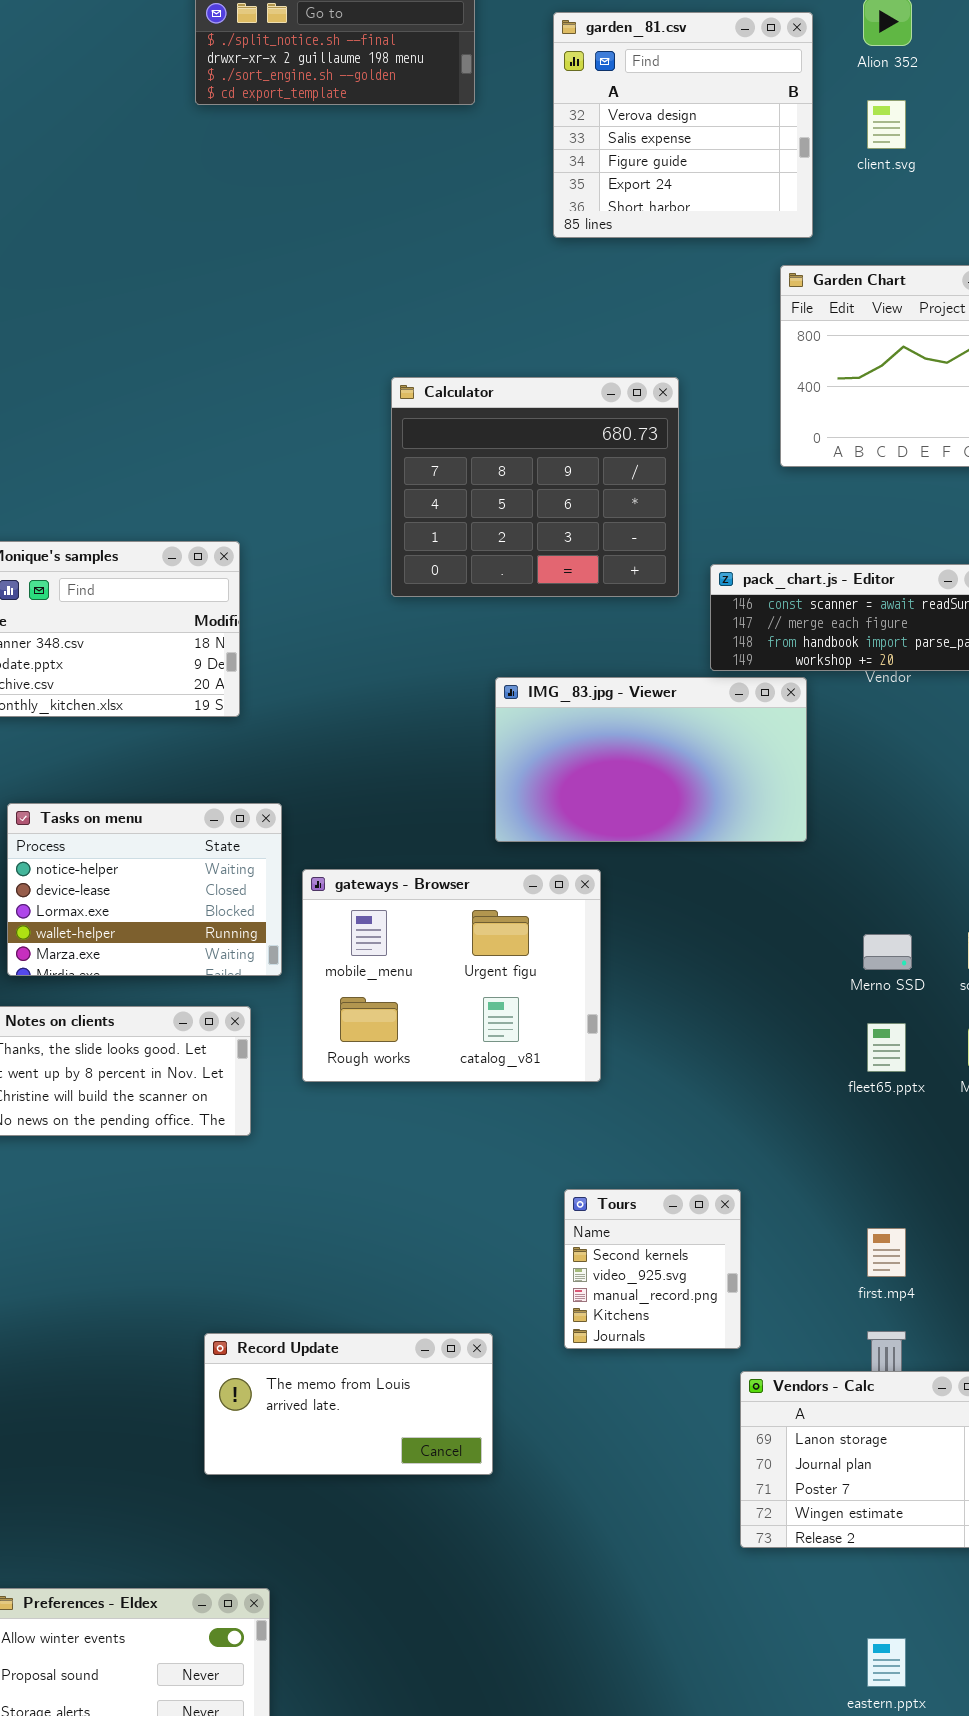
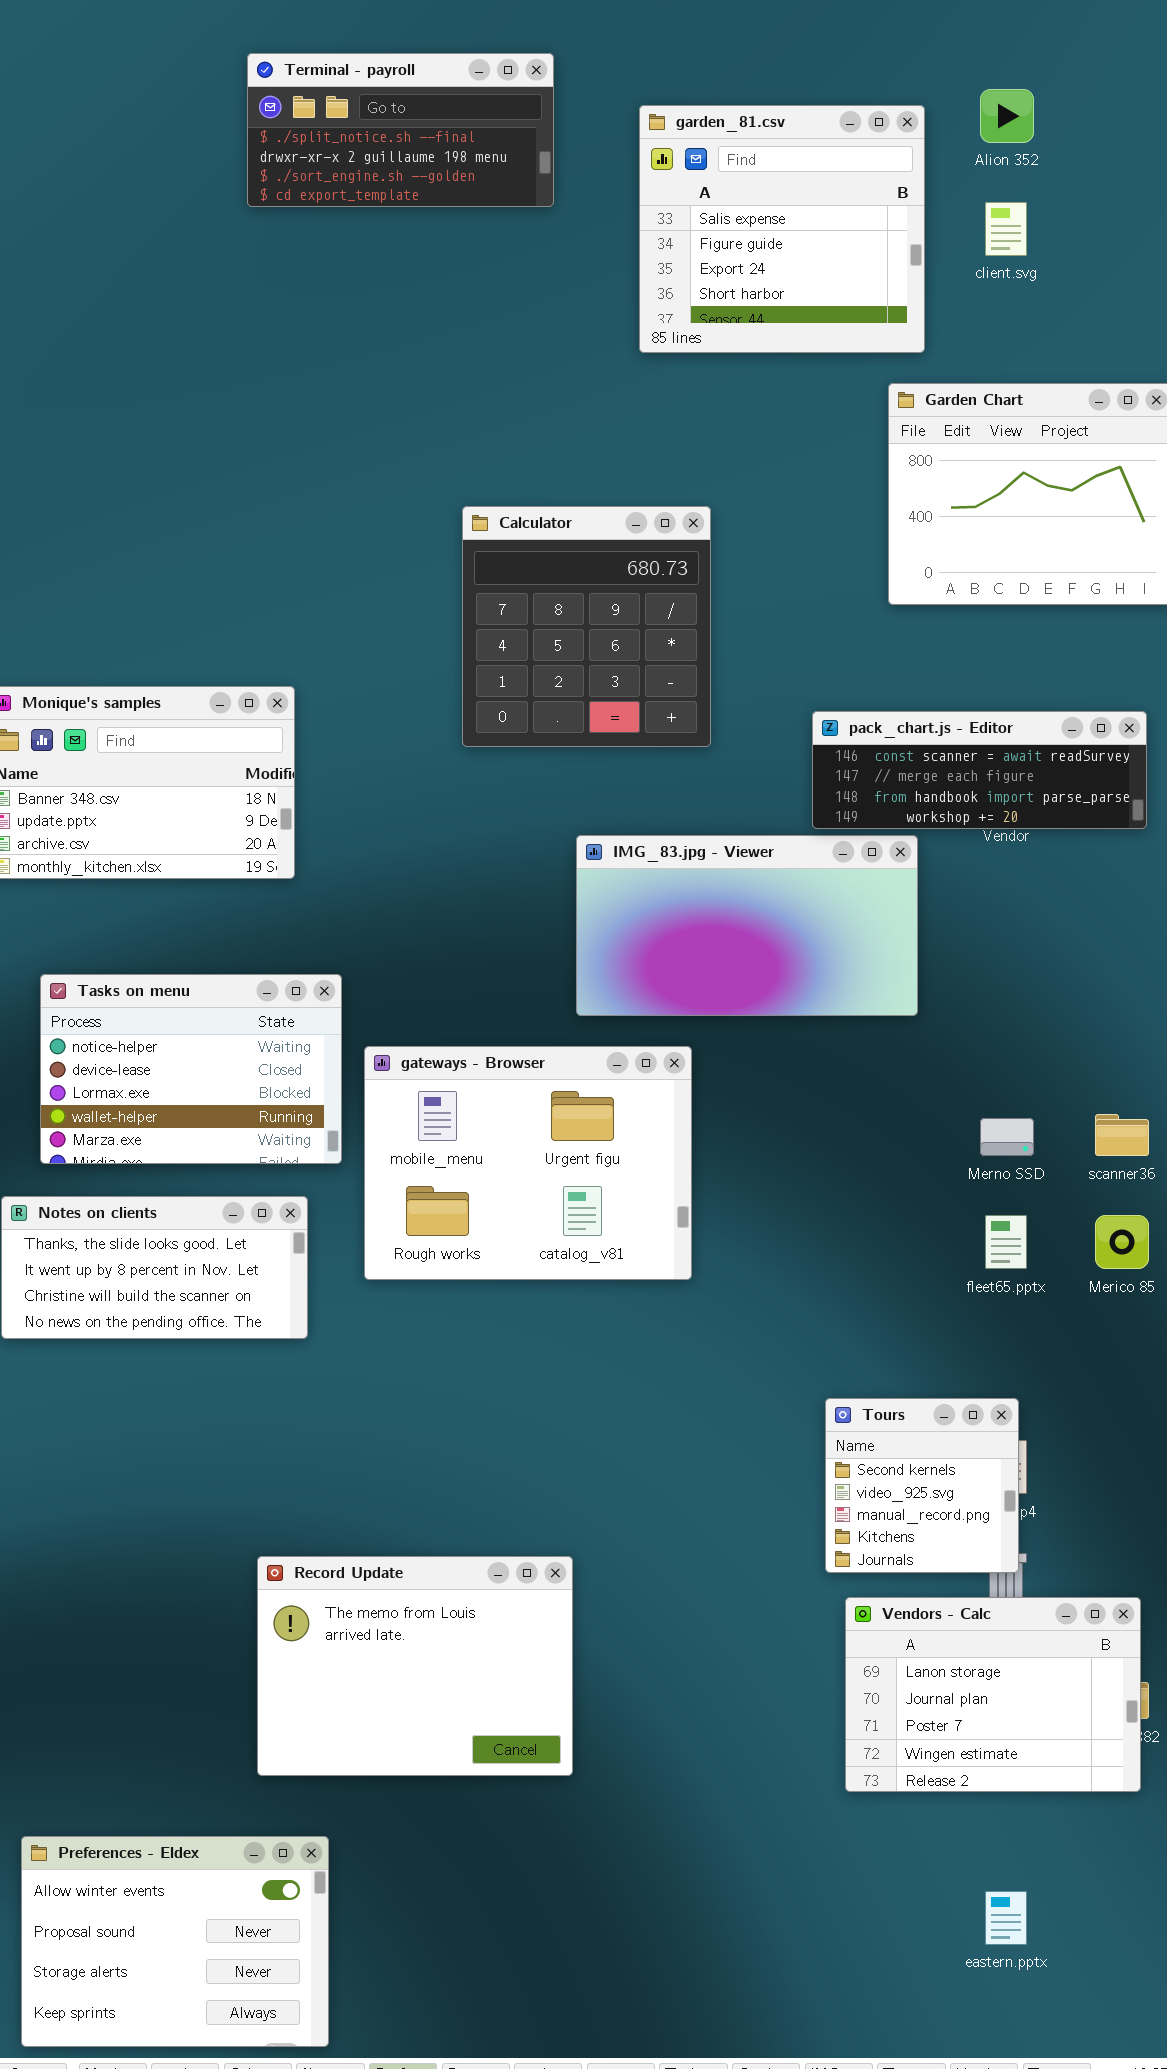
garden_81.csv: [553,12,813,238] -> [639,105,925,353], scrolled down 1 row
Calculator: [391,377,679,597] -> [462,506,711,747], resized
Tours: [564,1189,741,1349] -> [825,1398,1019,1573], moved
Record Update: [204,1333,493,1475] -> [257,1556,573,1776], resized

